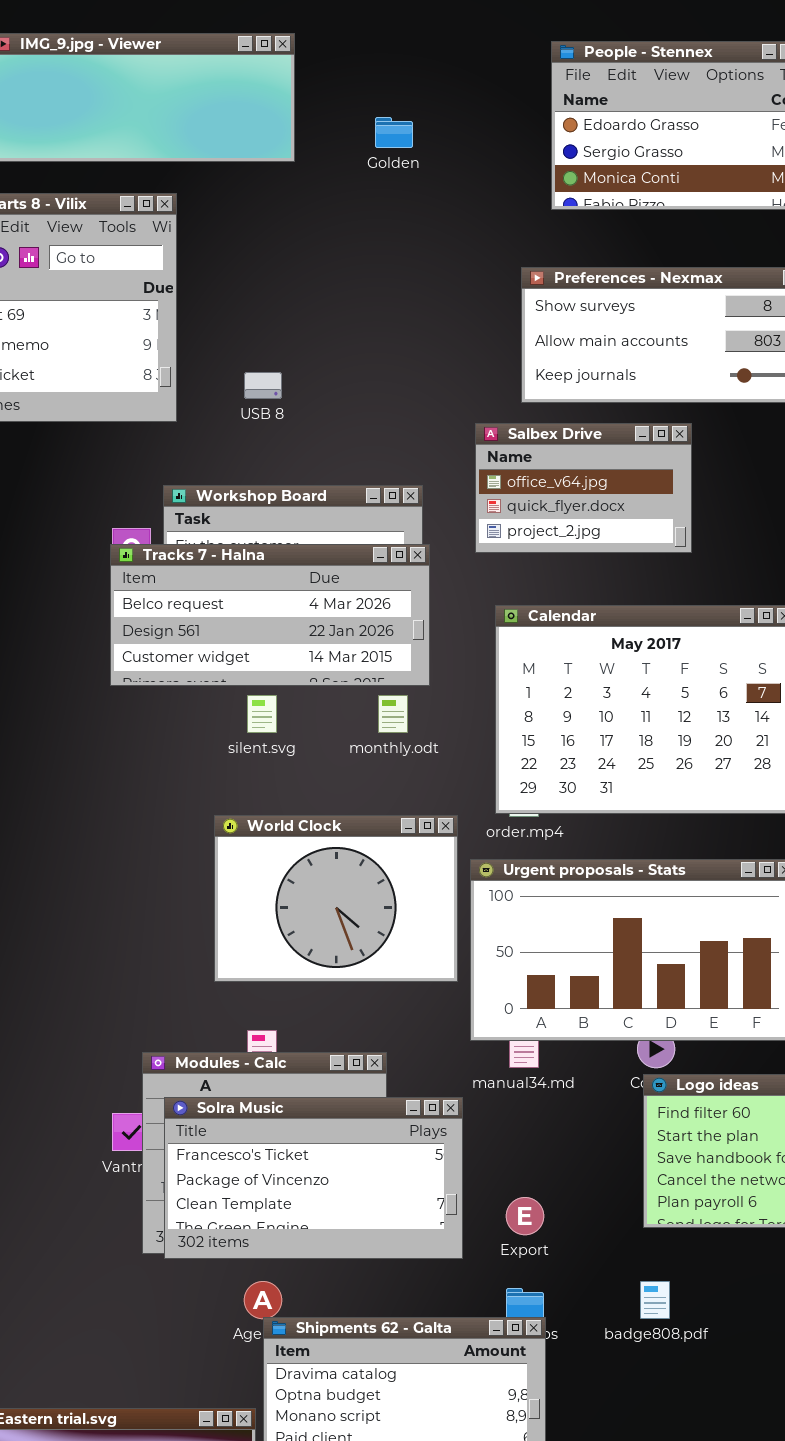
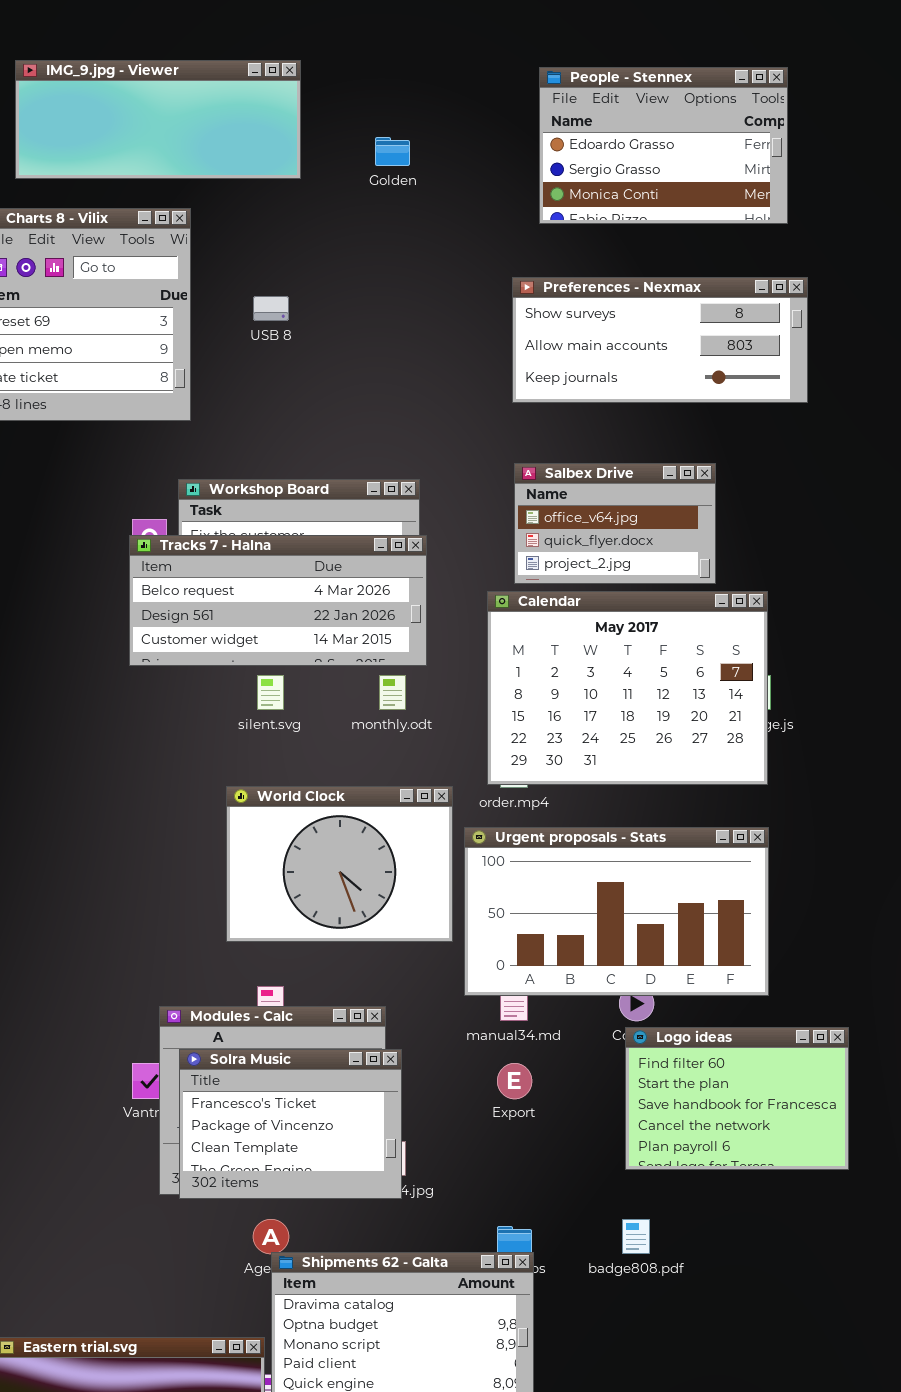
USB 8: [244,372,282,399] -> [253,296,289,321], moved
Salbex Drive: [475,423,692,553] -> [514,463,716,584], moved
Solra Music: [164,1097,463,1259] -> [179,1049,402,1199], resized
Export: [506,1197,544,1235] -> [497,1063,532,1099], moved

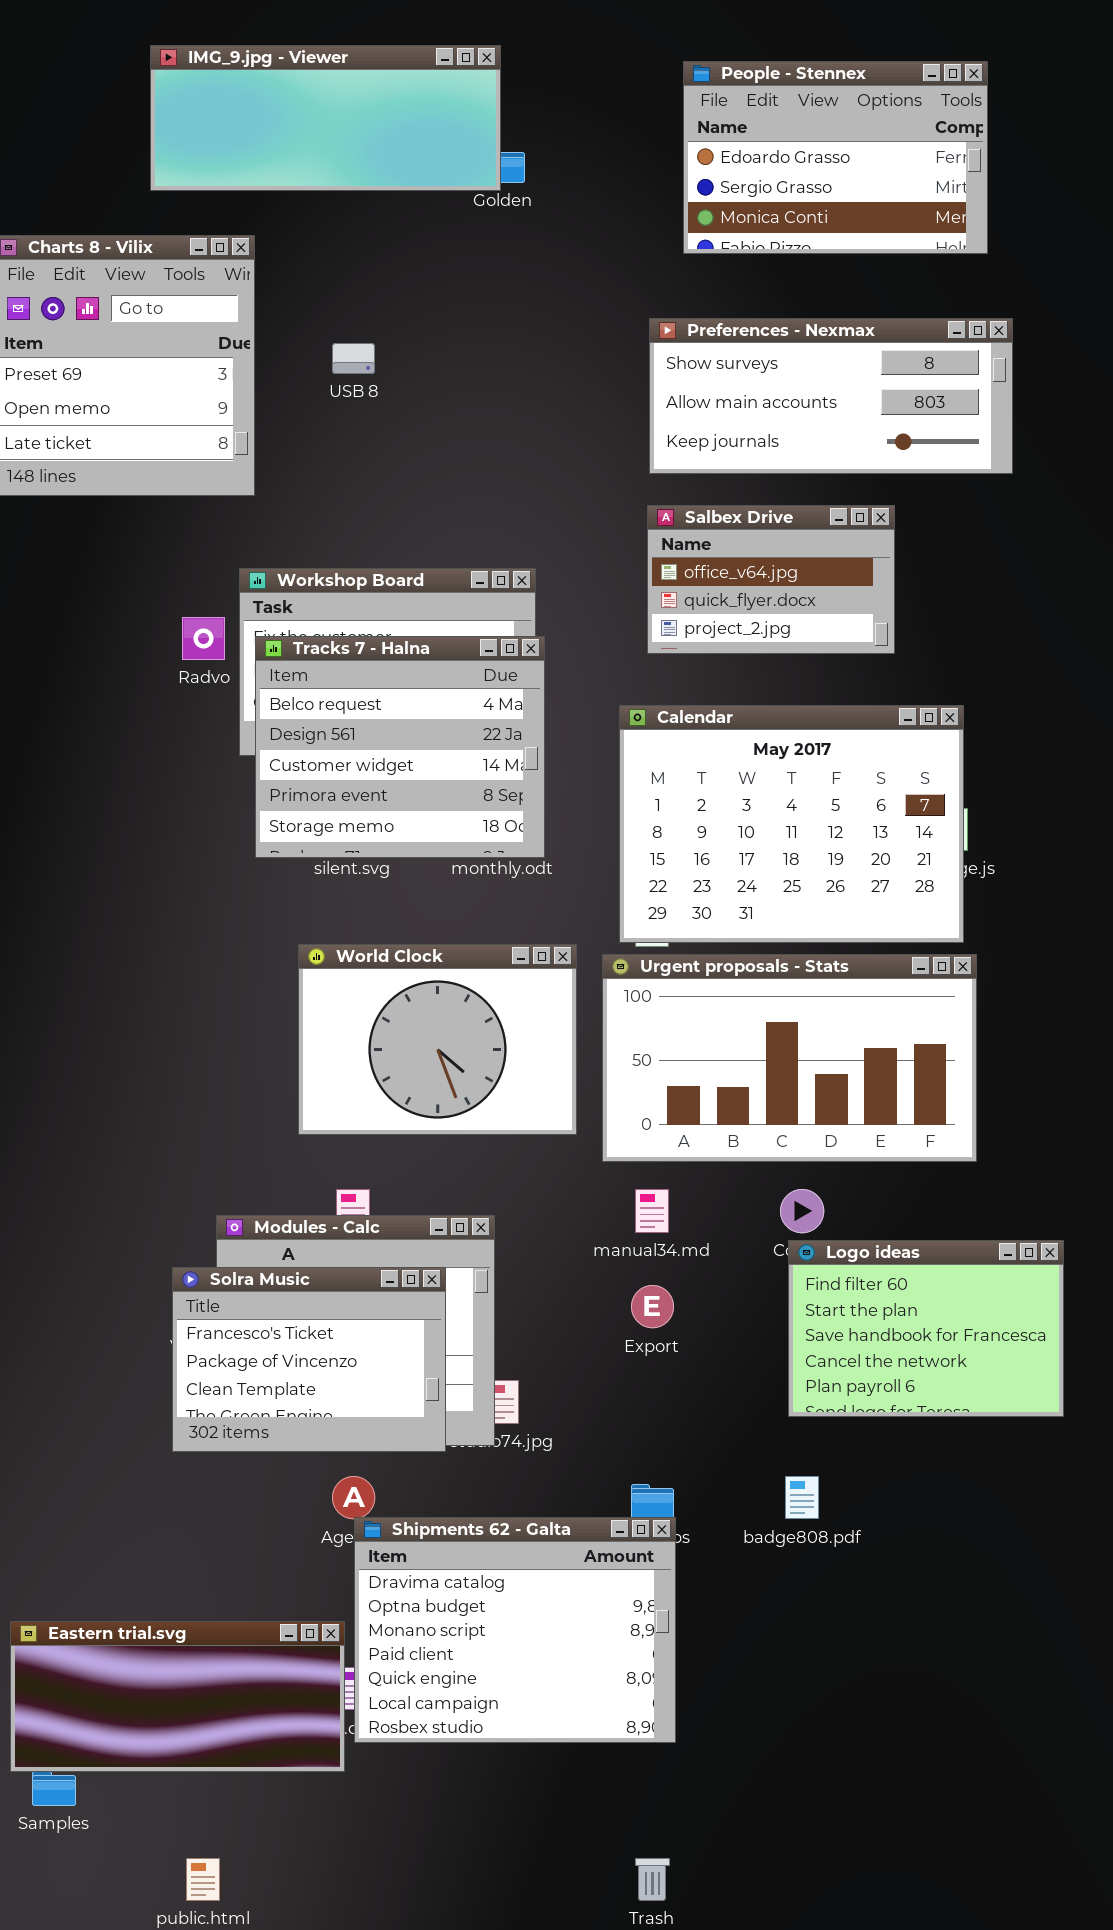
IMG_9.jpg - Viewer: [15,60,301,179] -> [150,45,501,191], moved
Salbex Drive: [514,463,716,584] -> [647,505,895,654], moved
Tracks 7 - Halna: [129,535,427,666] -> [255,636,545,858], resized
Urgent proposals - Stats: [464,827,769,996] -> [602,954,977,1162], moved
Solra Music: [179,1049,402,1199] -> [172,1267,446,1452], moved

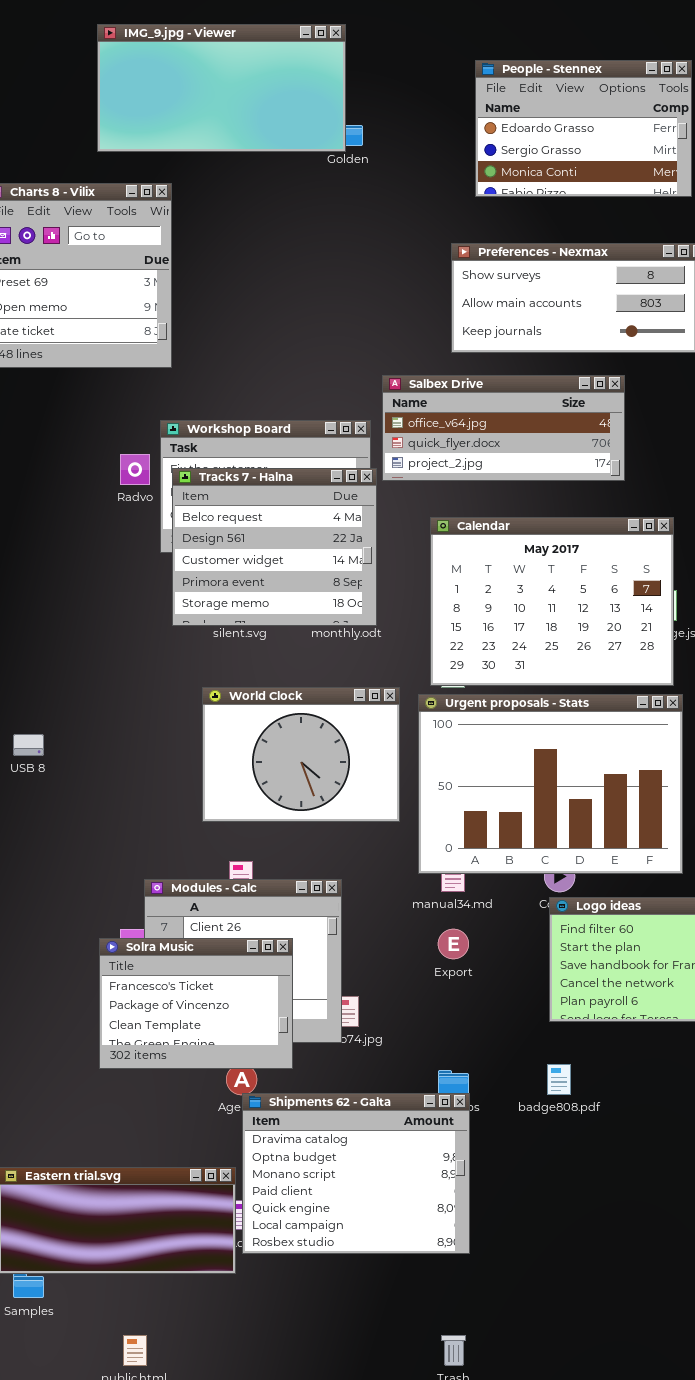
IMG_9.jpg - Viewer: [150,45,501,191] -> [97,24,346,152], resized
USB 8: [332,343,375,374] -> [13,734,44,756], moved
Salbex Drive: [647,505,895,654] -> [382,375,625,481], resized
Urgent proposals - Stats: [602,954,977,1162] -> [418,694,683,874], resized
Solra Music: [172,1267,446,1452] -> [99,938,293,1069], moved

